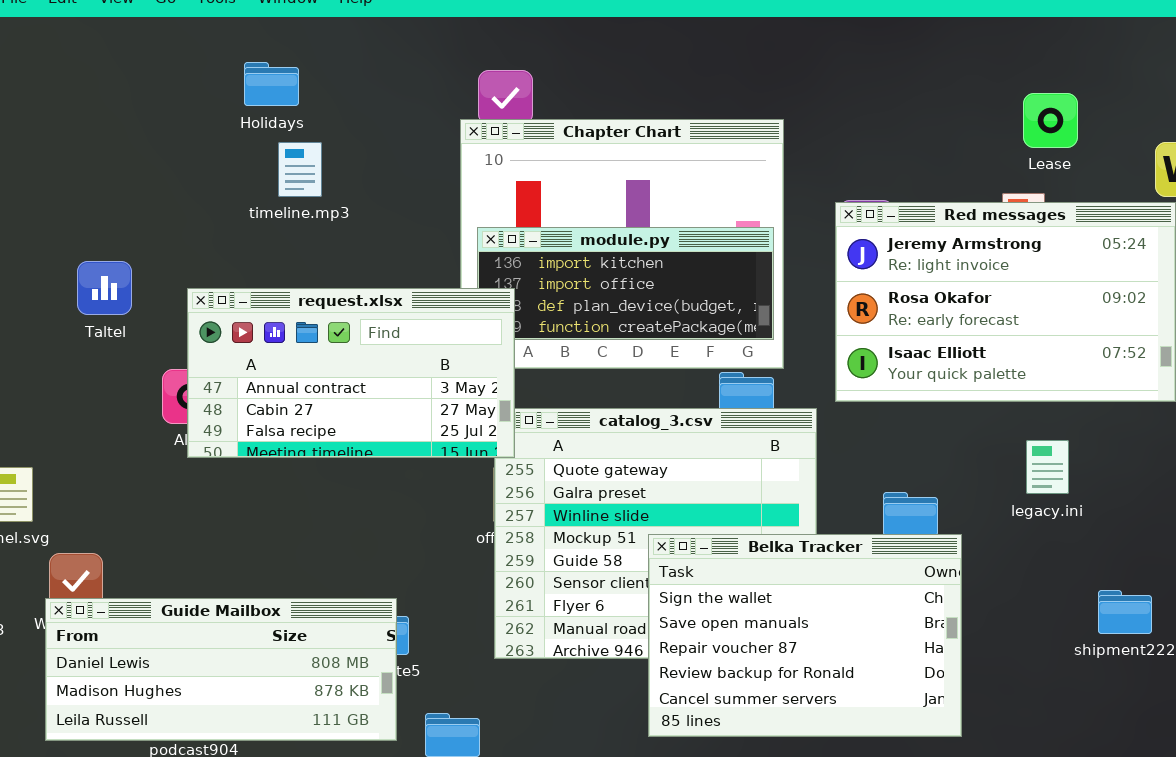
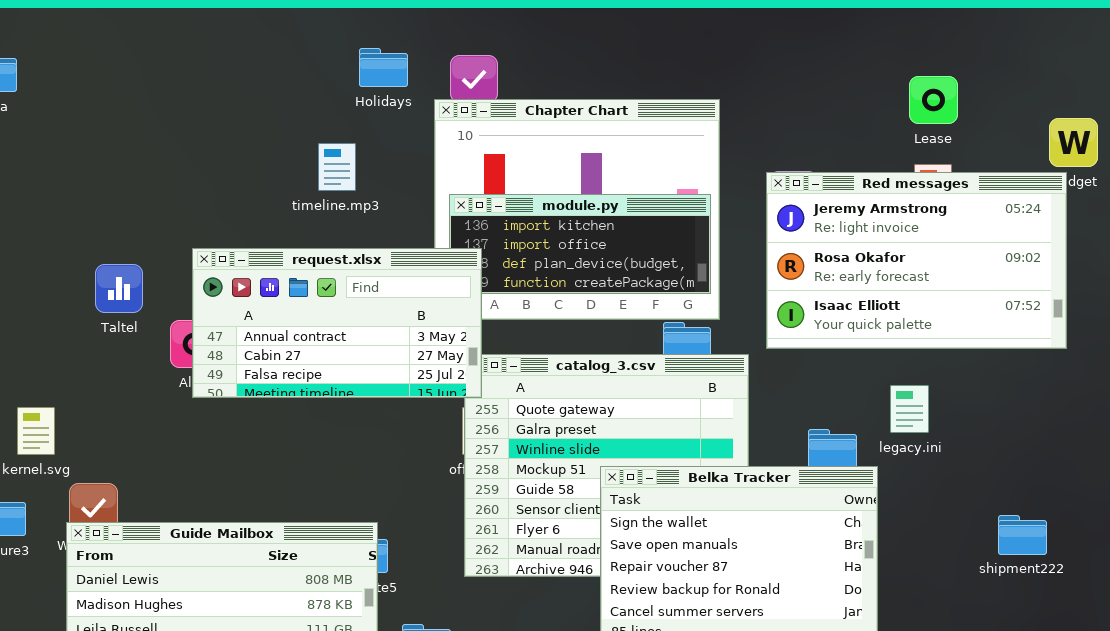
Holidays: [244,62,299,106] -> [359,48,408,87], moved
Lease: [1023,93,1078,148] -> [909,76,958,124], moved
timeline.mp3: [278,142,322,197] -> [318,143,356,191], moved
Taltel: [77,261,132,315] -> [95,264,143,313], moved
legacy.ini: [1026,440,1069,494] -> [890,385,929,433], moved

